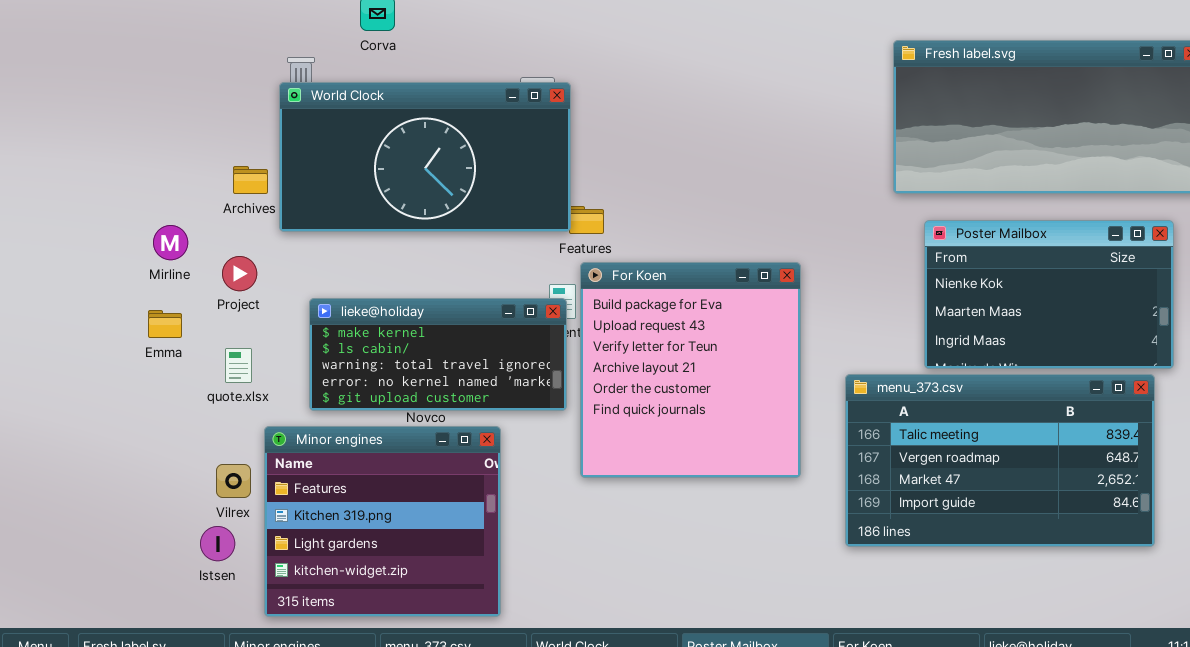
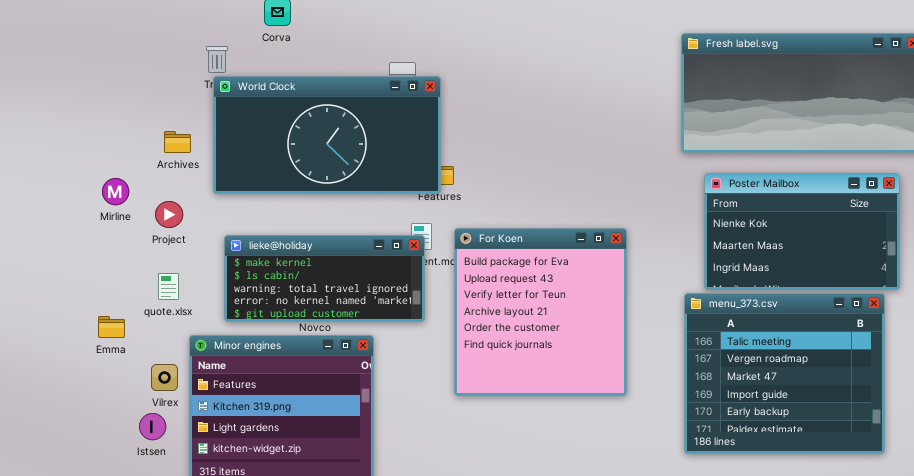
World Clock: [279,82,571,232] -> [213,76,441,194], moved
For Koen: [580,262,801,478] -> [454,228,627,396], moved
Emma: [148,310,182,338] -> [98,316,125,338], moved
menu_373.csv: [845,374,1155,547] -> [684,293,885,454], resized

